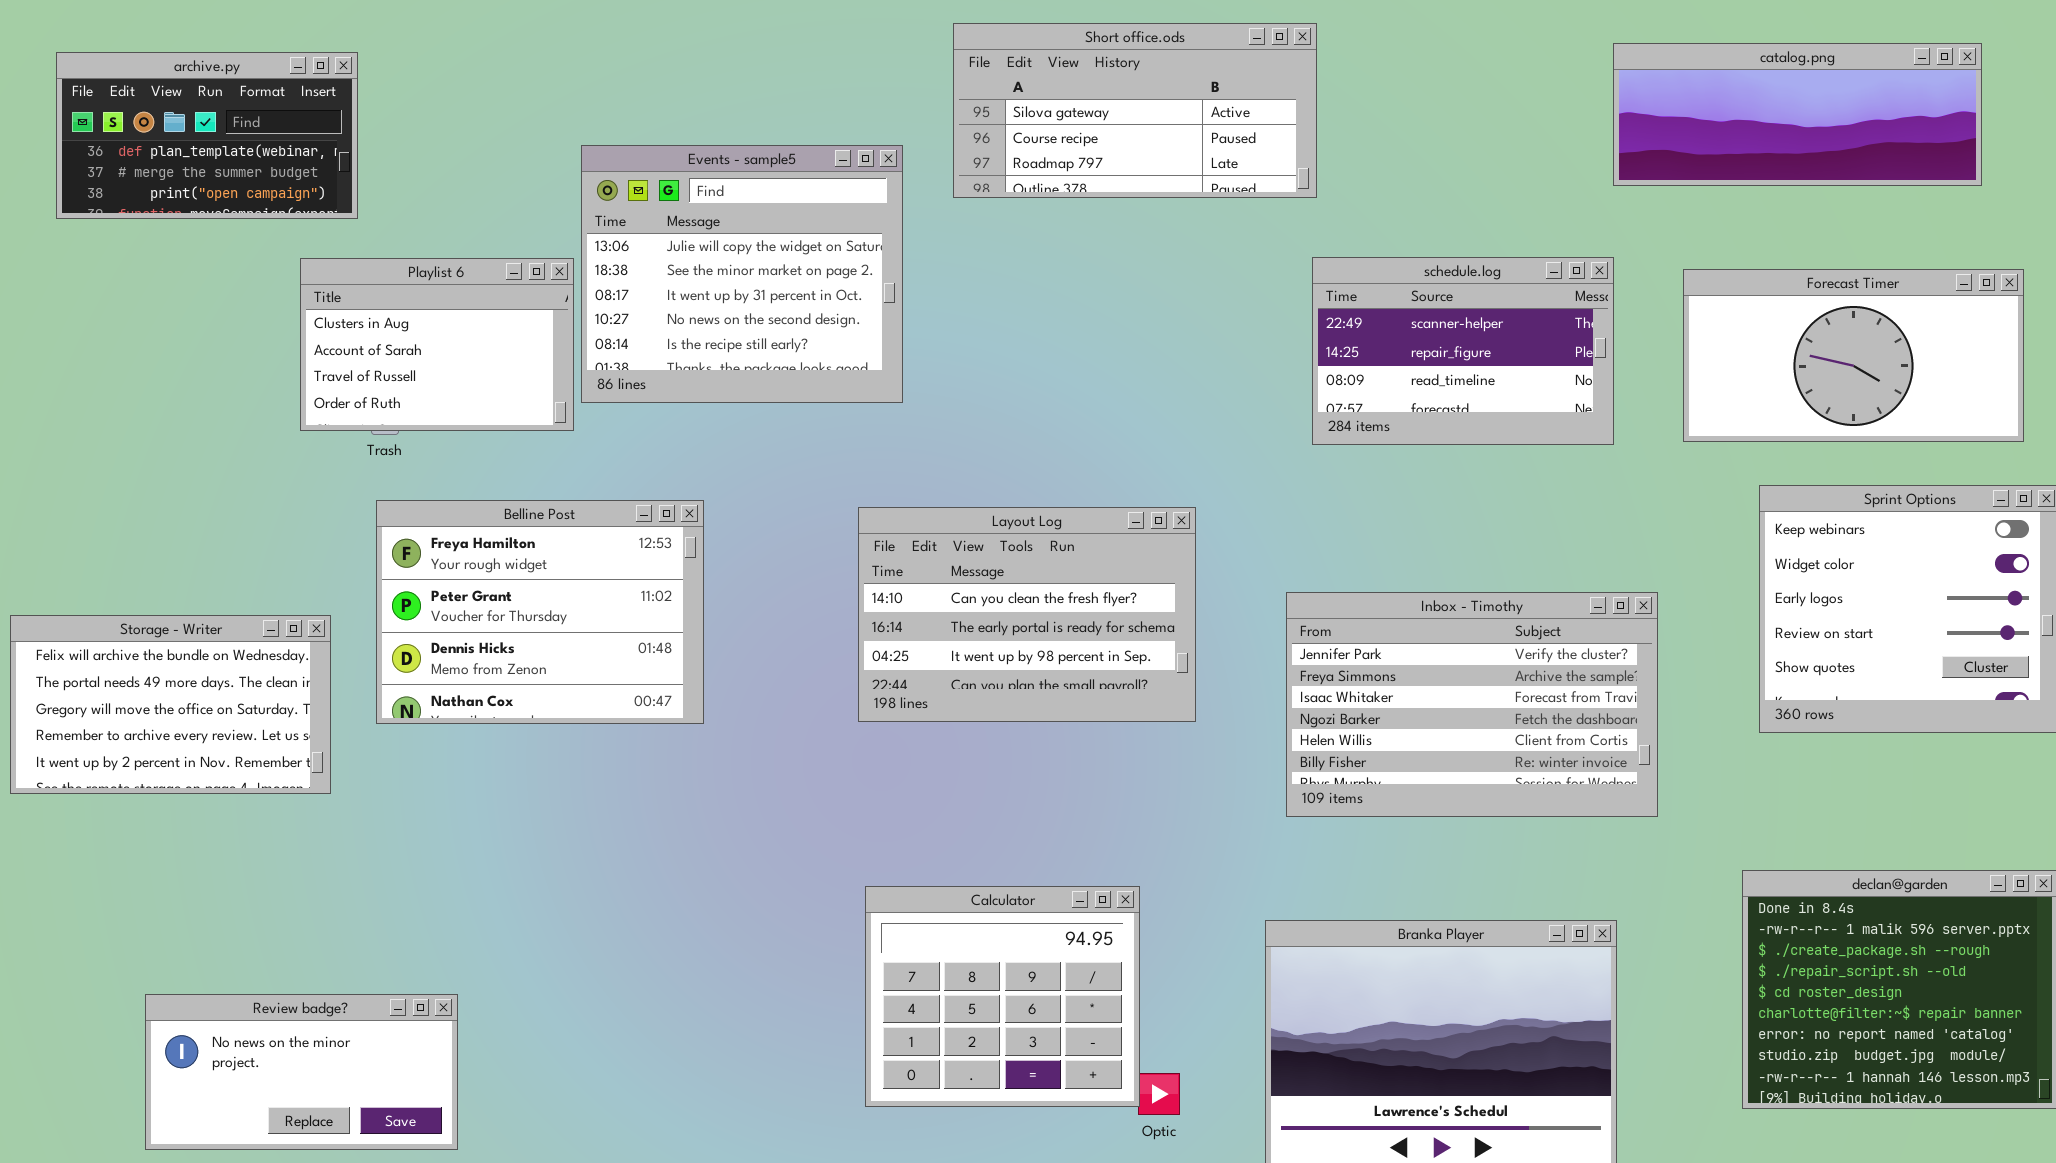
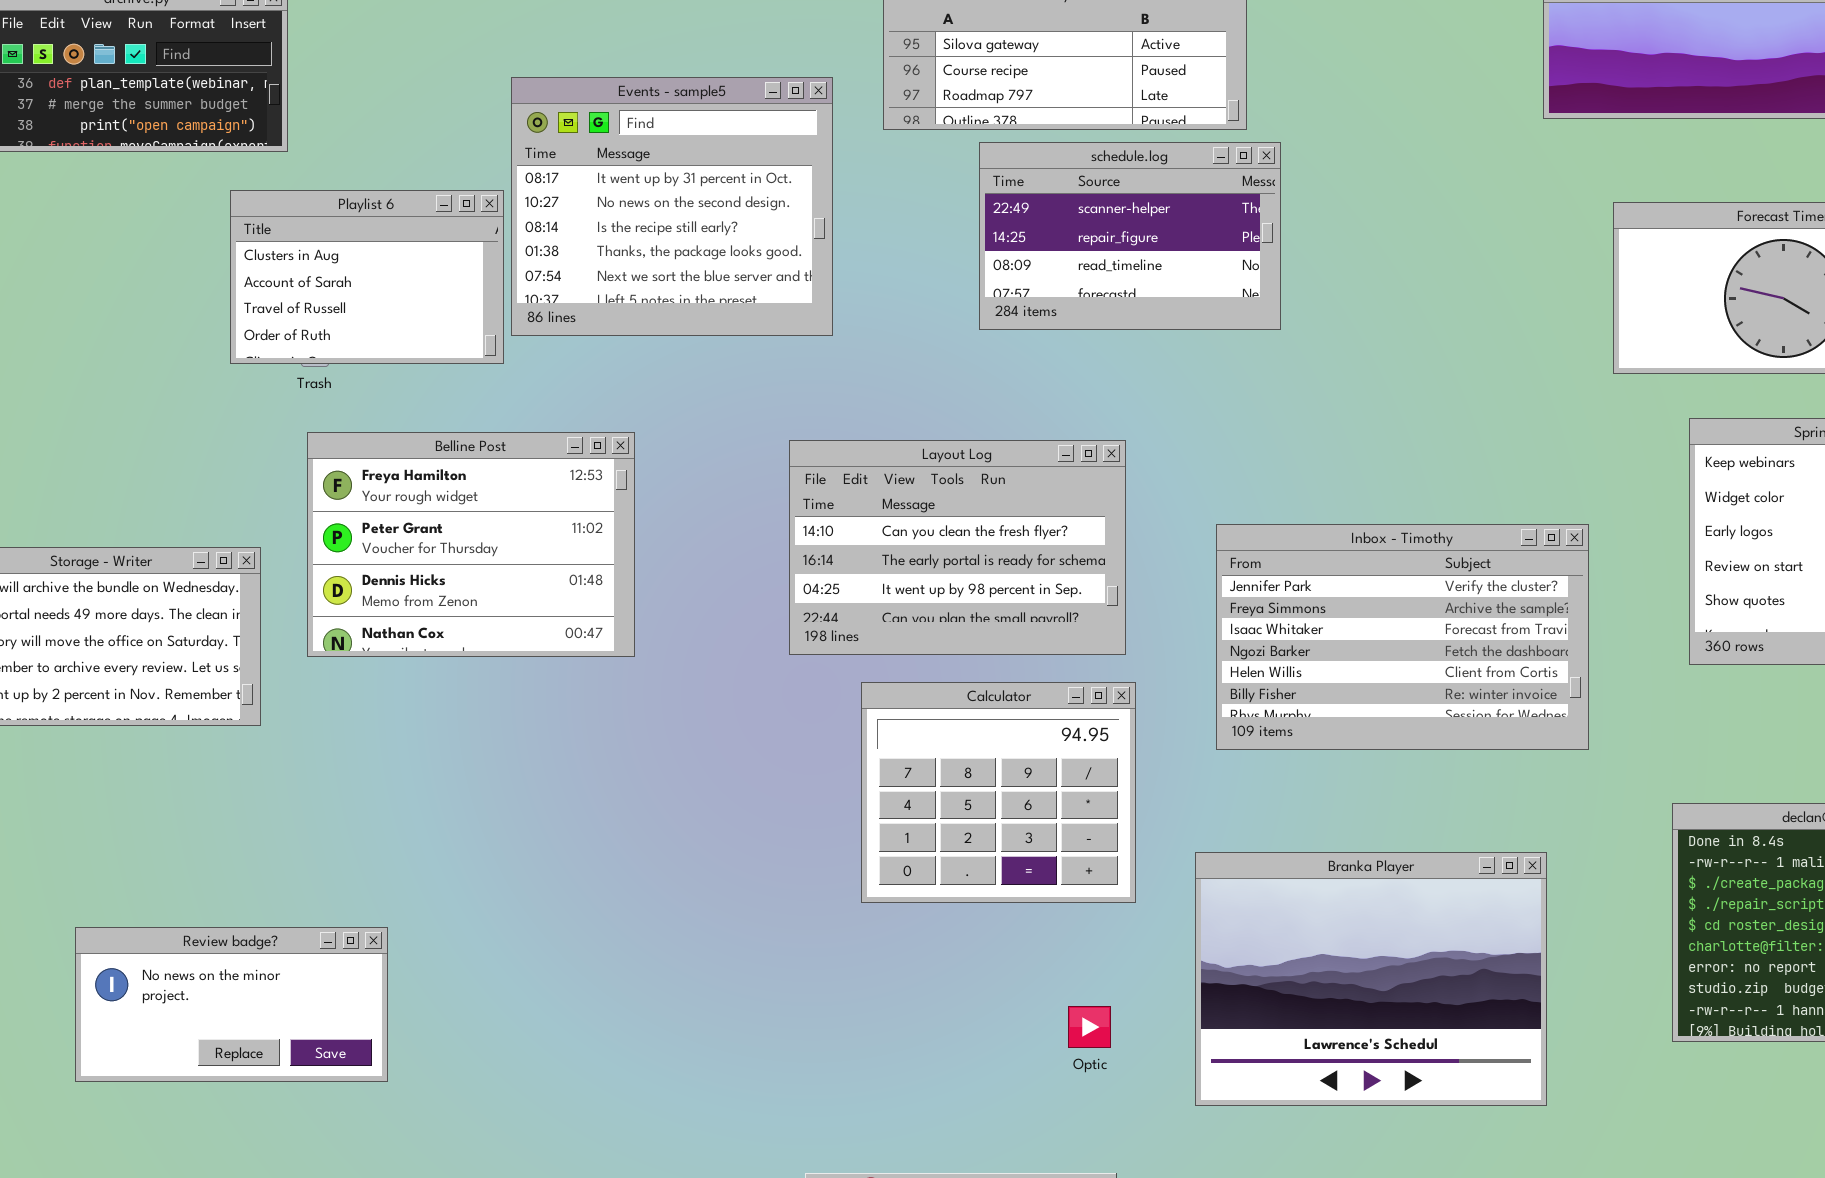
Events - sample5: [581,145,903,403] -> [511,77,833,336], scrolled down 2 rows
schedule.log: [1312,257,1614,445] -> [979,142,1281,330], moved
Calculator: [865,886,1140,1107] -> [861,682,1136,903], moved

